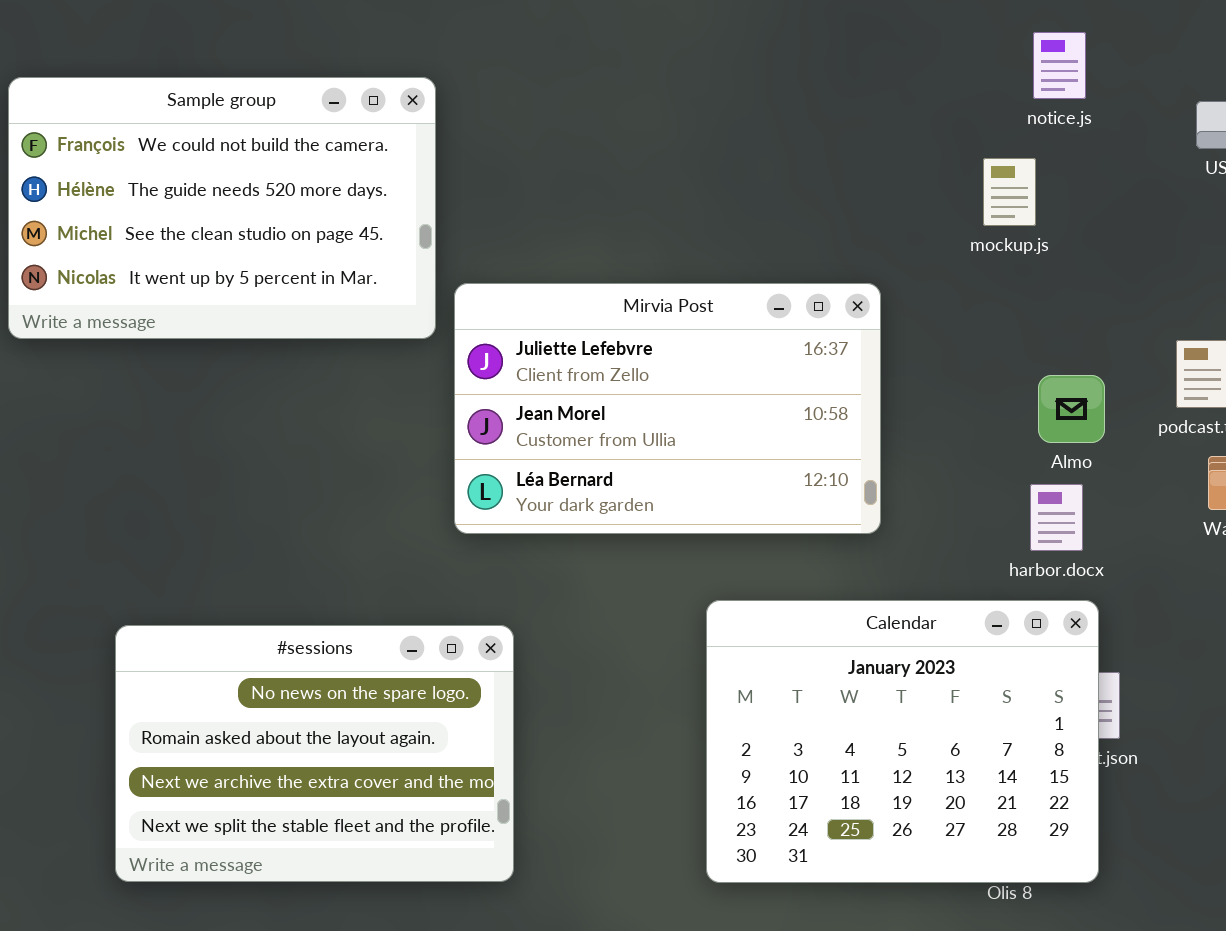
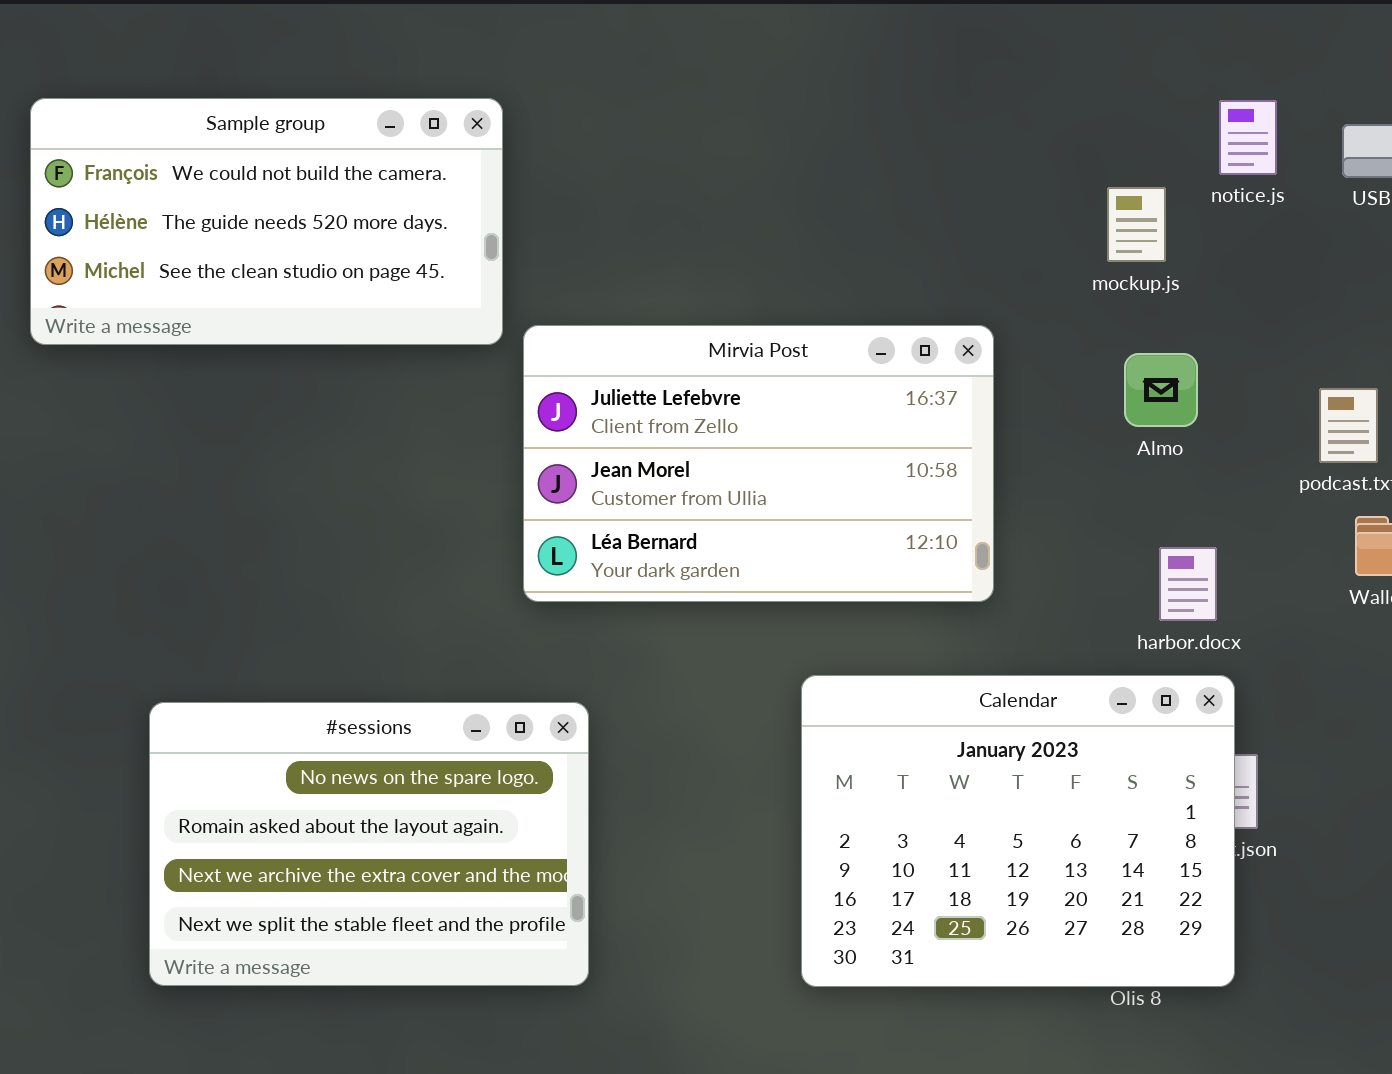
notice.js: [1033,32,1086,99] -> [1219,100,1277,175], moved
Sample group: [8,77,436,339] -> [30,98,503,345], resized
Almo: [1038,375,1105,443] -> [1124,353,1198,427], moved

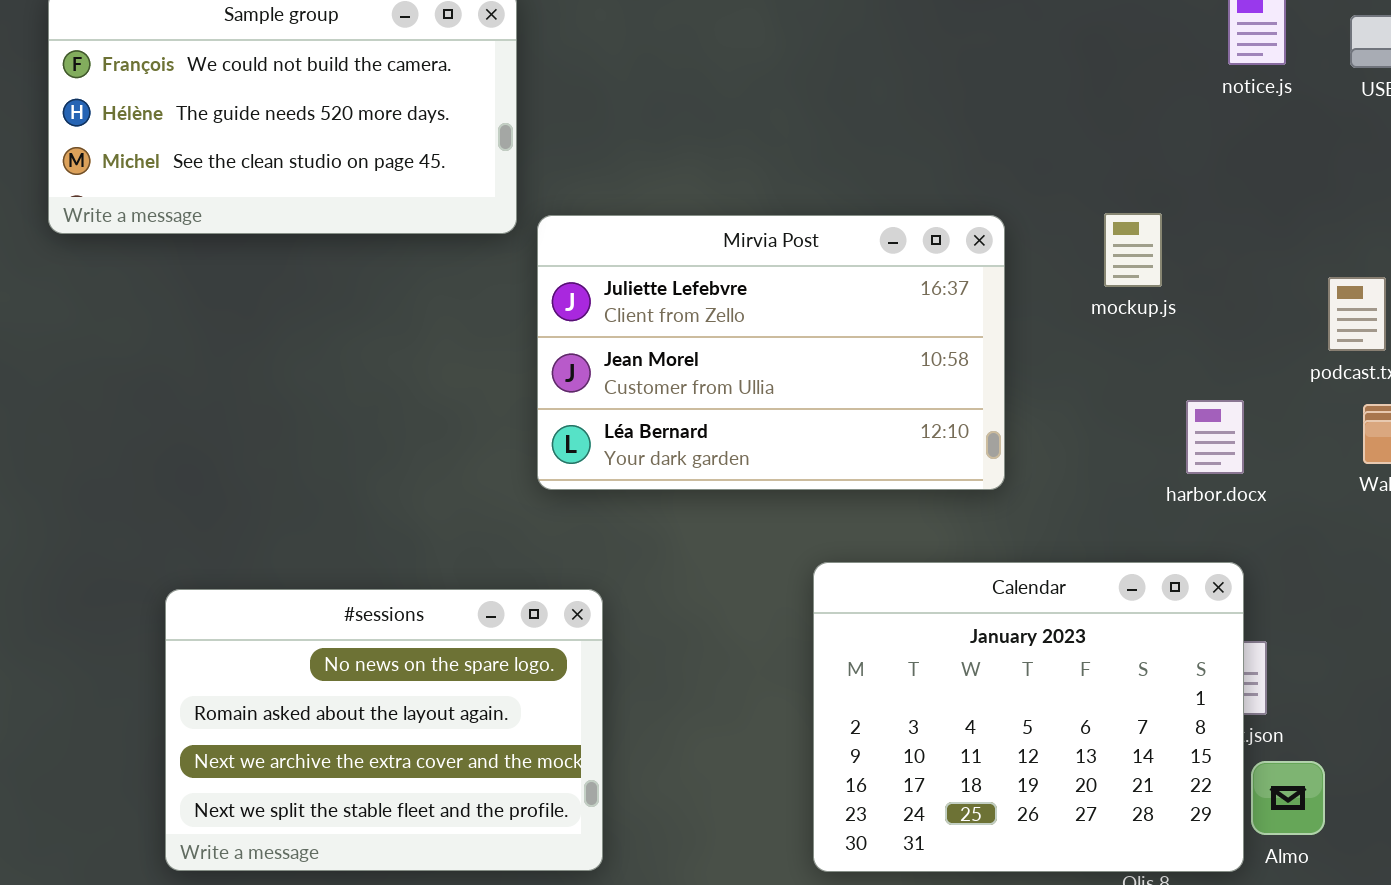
mockup.js: [1107,187,1166,262] -> [1104,213,1162,287], moved
Almo: [1124,353,1198,427] -> [1251,761,1325,835], moved
harbor.docx: [1159,547,1217,621] -> [1186,400,1244,474], moved

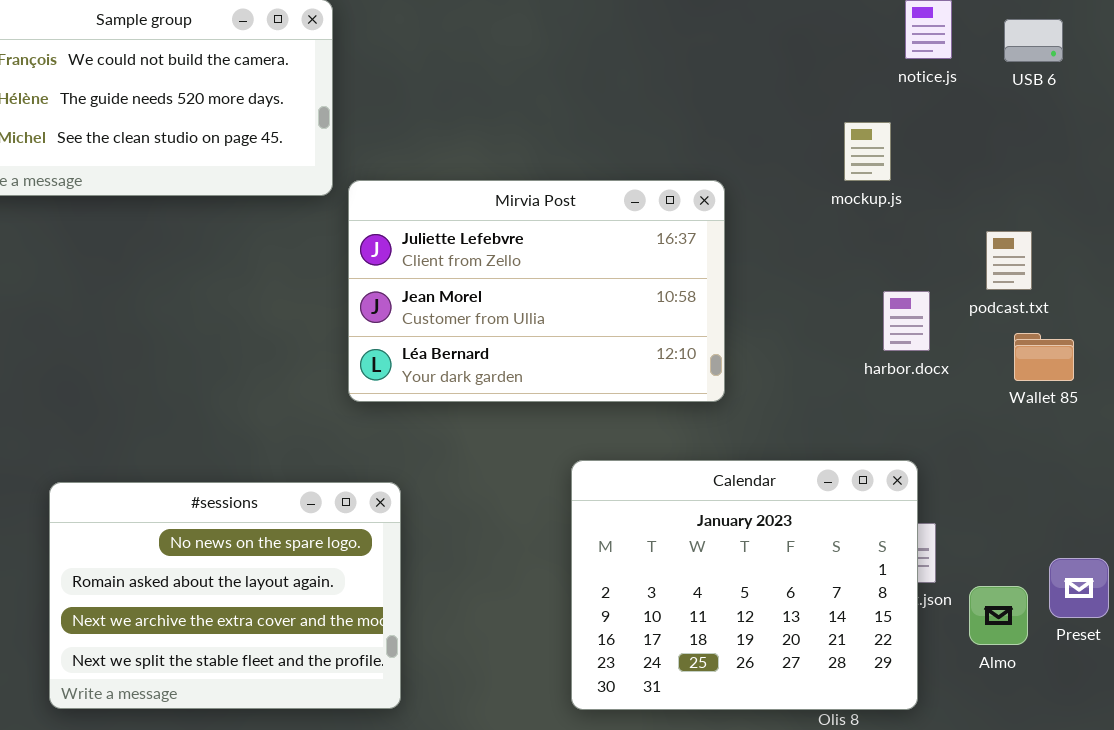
mockup.js: [1104,213,1162,287] -> [844,122,891,181], moved
harbor.docx: [1186,400,1244,474] -> [883,291,930,351], moved
Almo: [1251,761,1325,835] -> [969,586,1028,645], moved

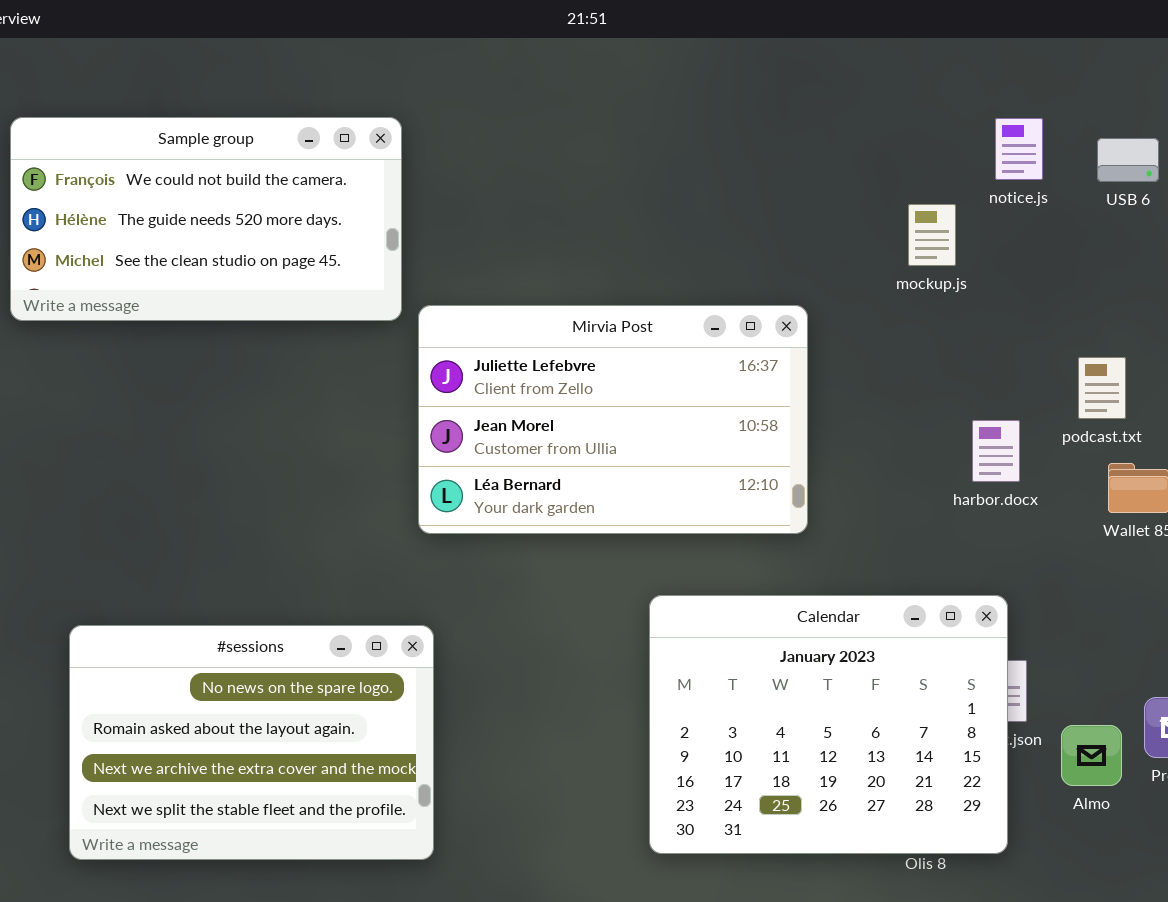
mockup.js: [844,122,891,181] -> [908,204,956,266], moved
#sessions: [49,482,401,709] -> [69,625,434,860], moved

